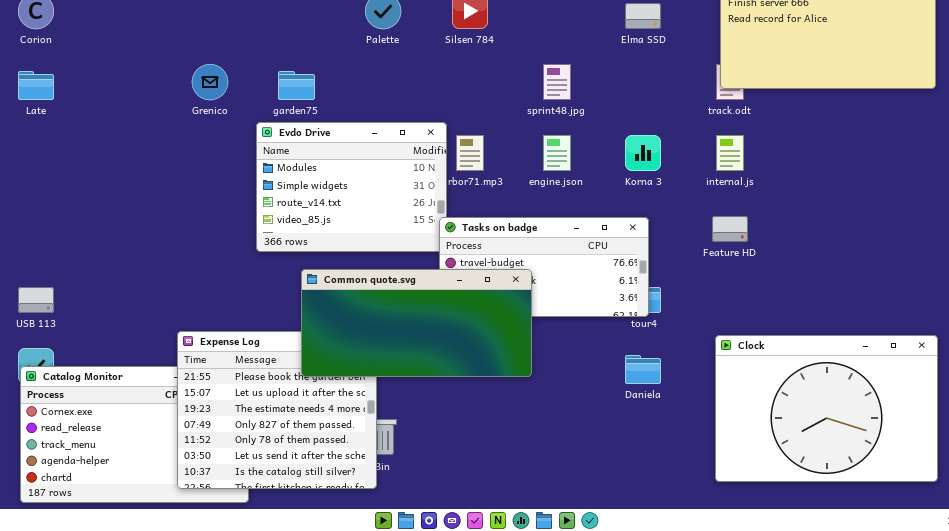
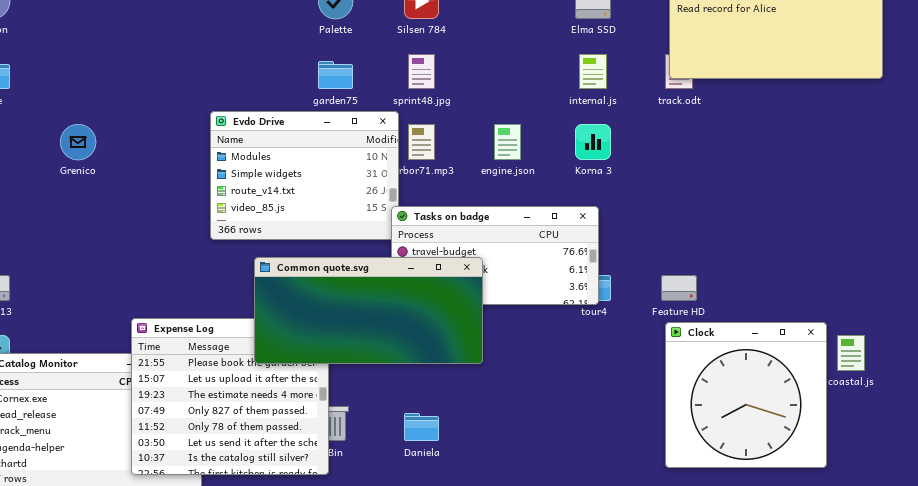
Grenico: [192,64,228,100] -> [60,124,96,160], moved
sprint48.jpg: [543,64,571,100] -> [408,54,435,89], moved
garden75: [278,71,315,100] -> [318,61,353,89], moved
internal.js: [716,135,744,171] -> [579,54,607,89], moved
Feature HD: [712,216,748,242] -> [661,275,697,301], moved
Clock: [715,335,938,482] -> [665,322,827,468], resized
Daniela: [625,355,661,384] -> [404,413,439,441], moved

